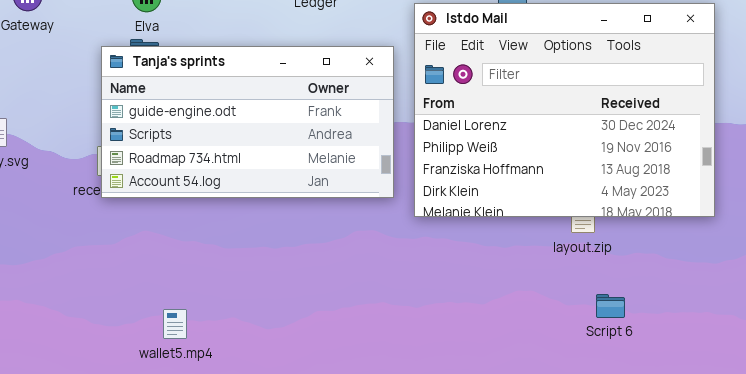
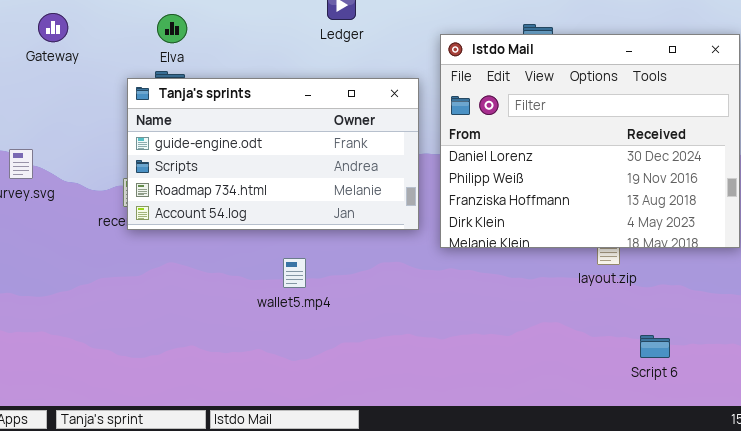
Script 6: [596,294,625,318] -> [640,335,670,358], moved
wallet5.mp4: [163,309,187,339] -> [283,258,306,288], moved

